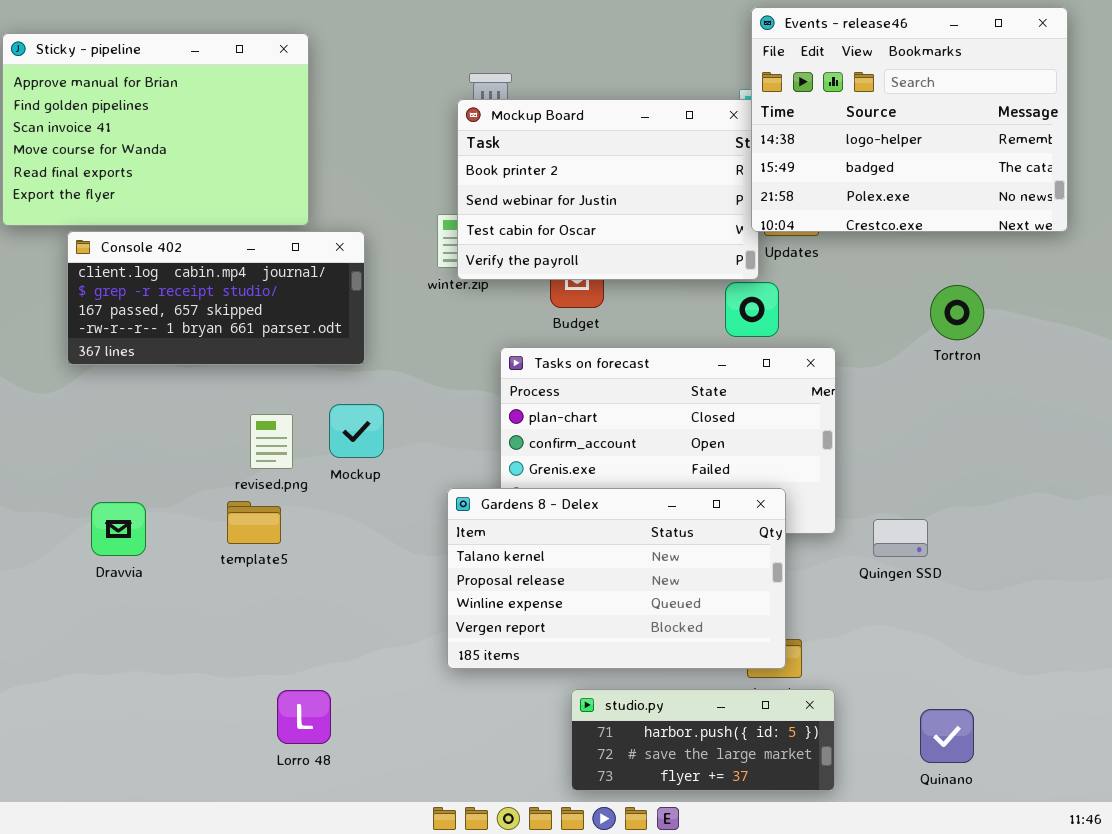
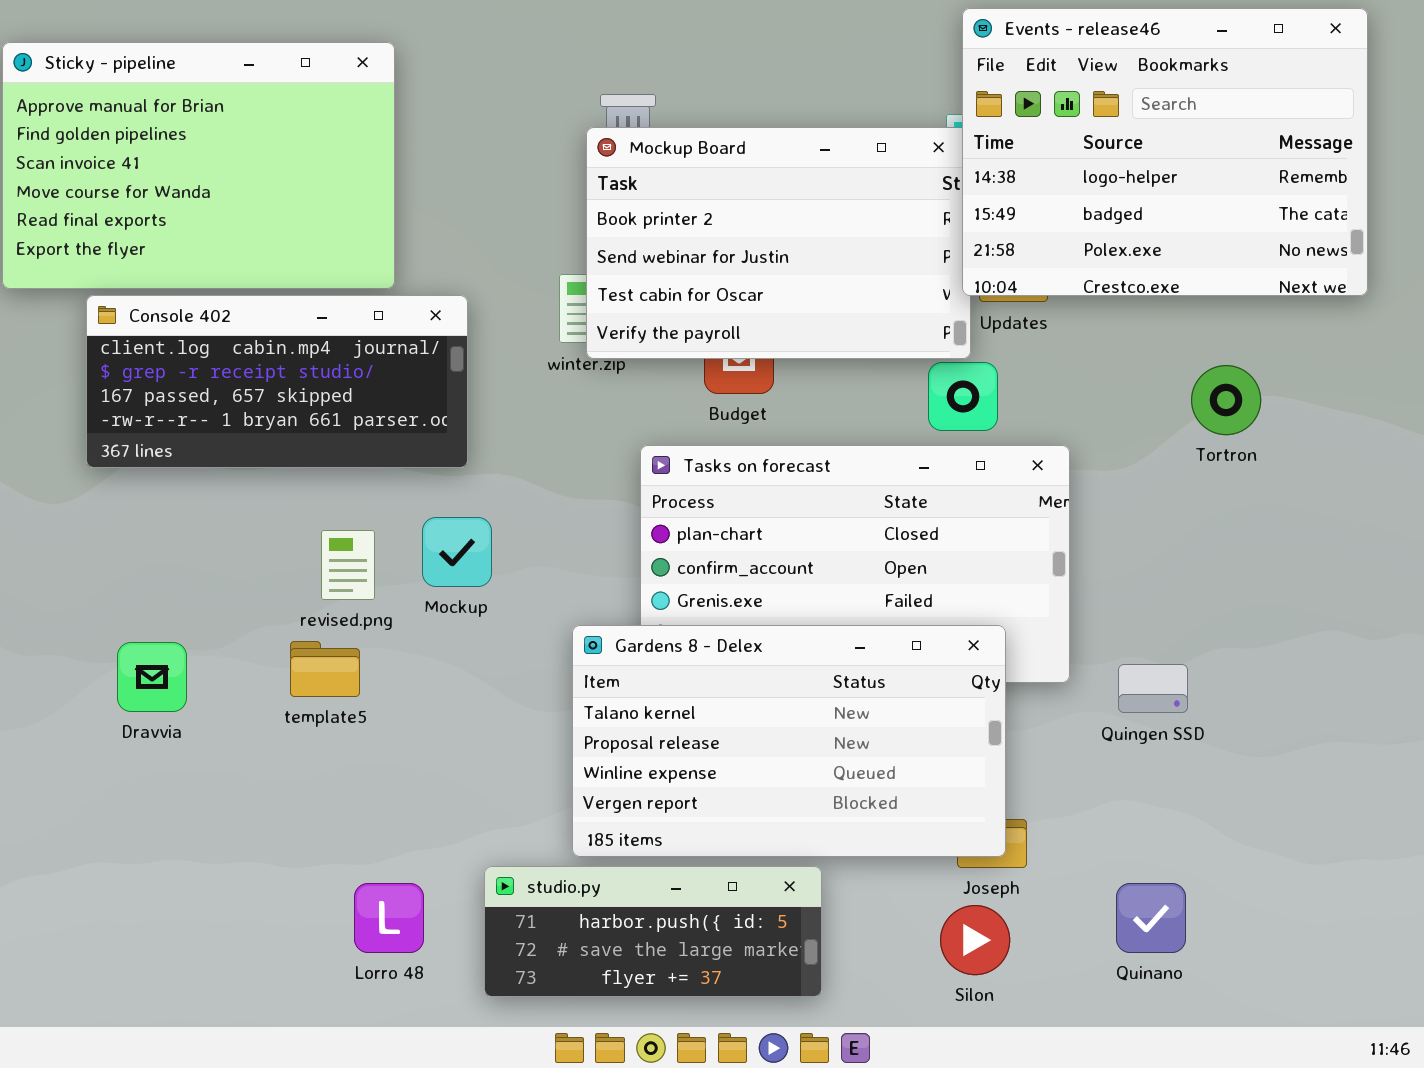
studio.py: [571,689,835,791] -> [484,866,822,997], moved
Quinano: [920,709,974,763] -> [1116,883,1186,953], moved

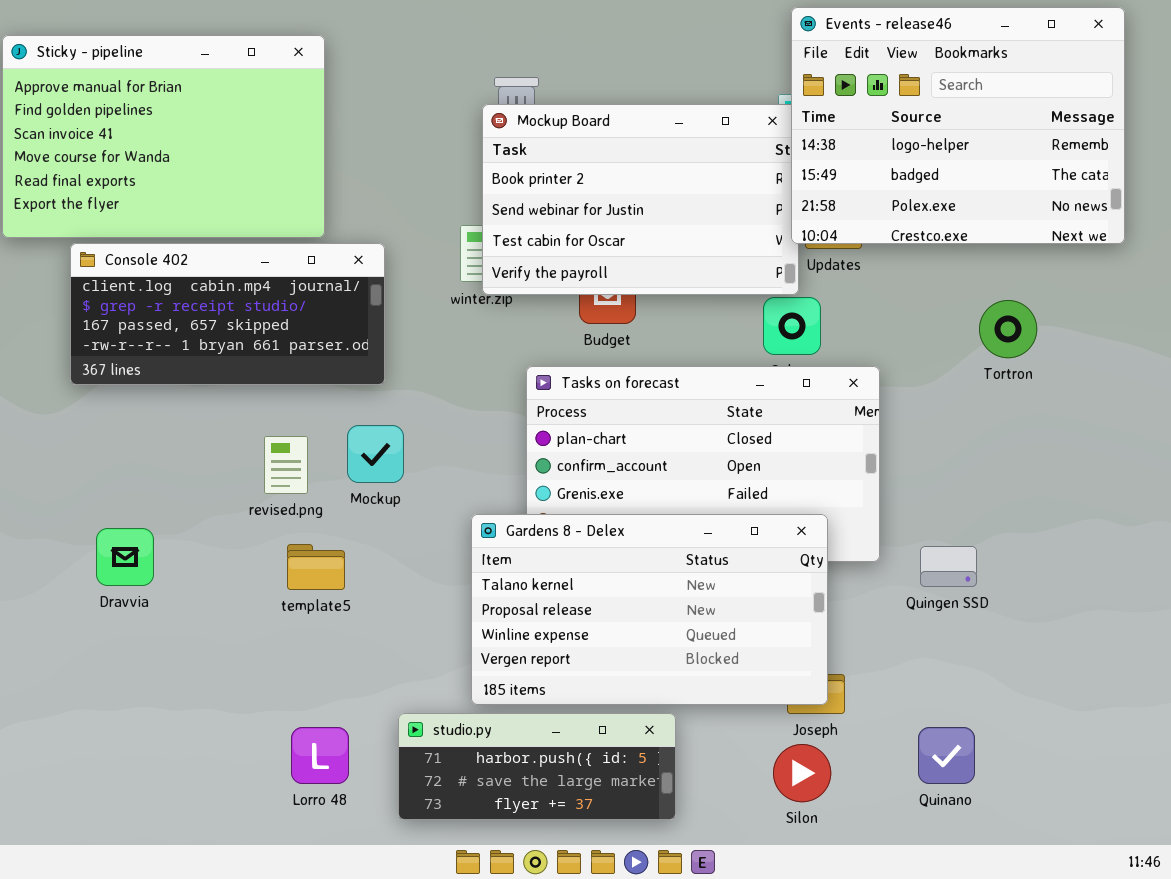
template5: [290,641,360,697] -> [287,544,345,590], moved

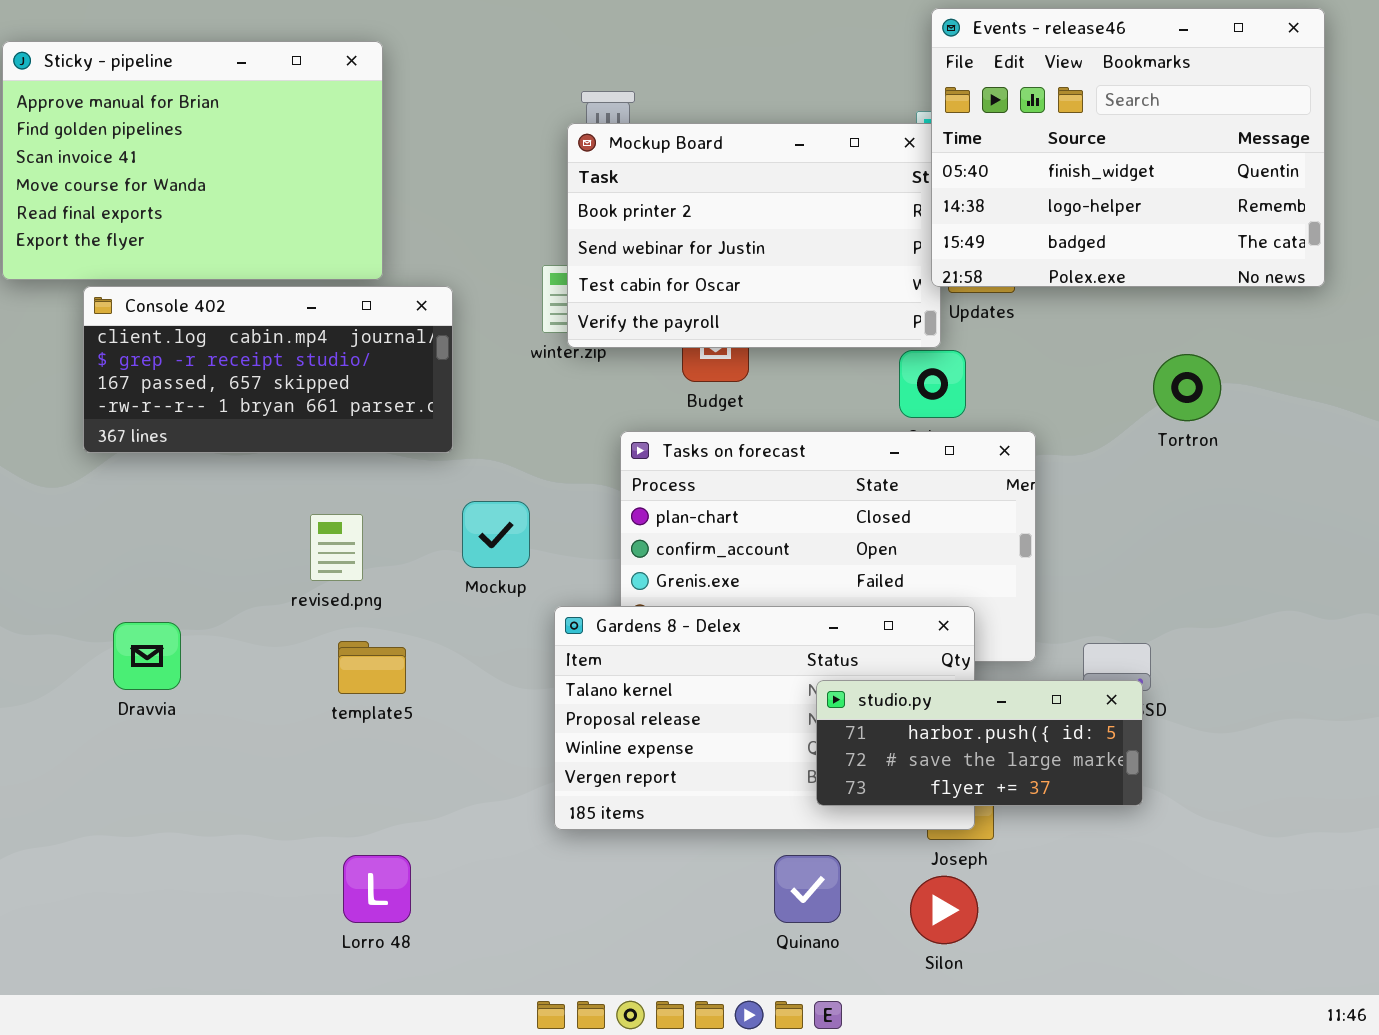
Events - release46: [791,7,1125,244] -> [931,8,1325,287], scrolled up 1 row
Mockup: [347,425,404,483] -> [462,501,530,568], moved
studio.py: [398,713,676,820] -> [816,680,1143,806], moved
Quinano: [918,727,975,784] -> [774,855,841,923], moved

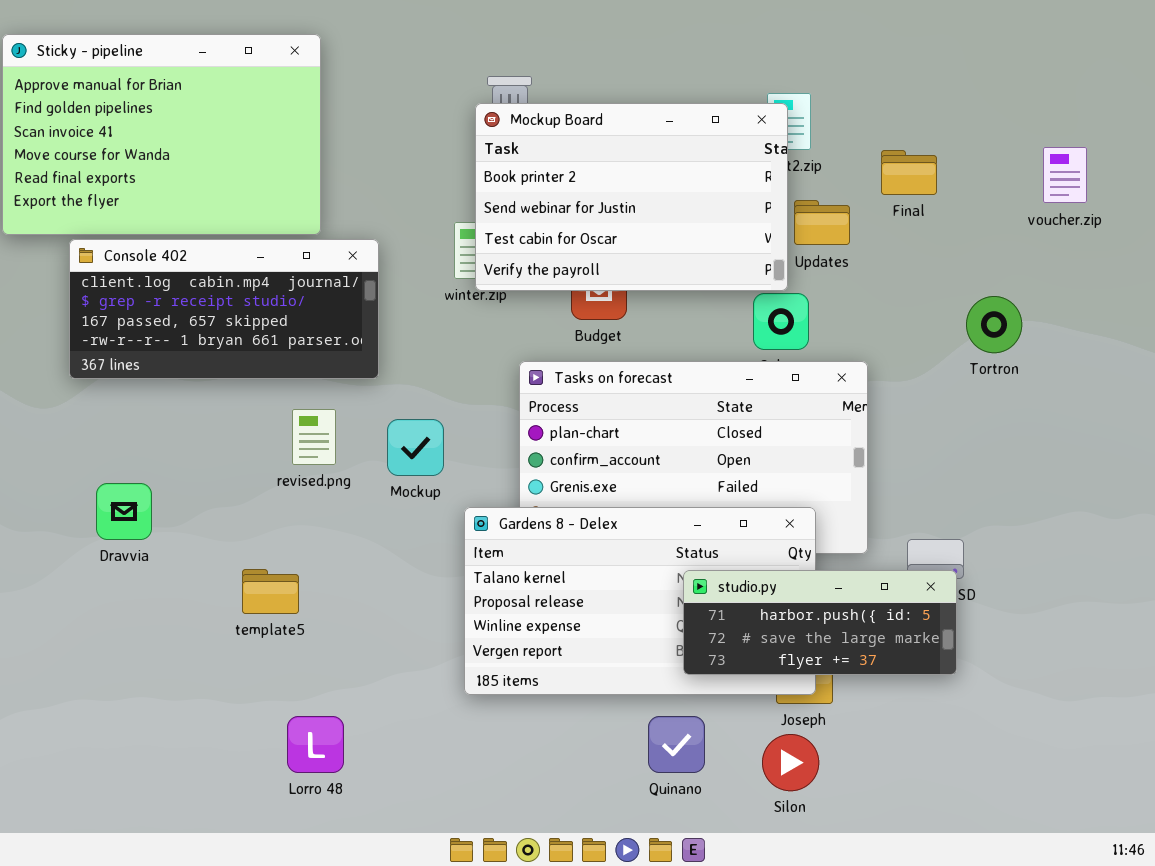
Events - release46: [931,8,1325,287] -> none, closed
revised.png: [310,514,363,581] -> [292,409,336,465], moved
Dravvia: [113,622,181,690] -> [96,483,152,540], moved
template5: [338,641,406,694] -> [242,569,299,614], moved

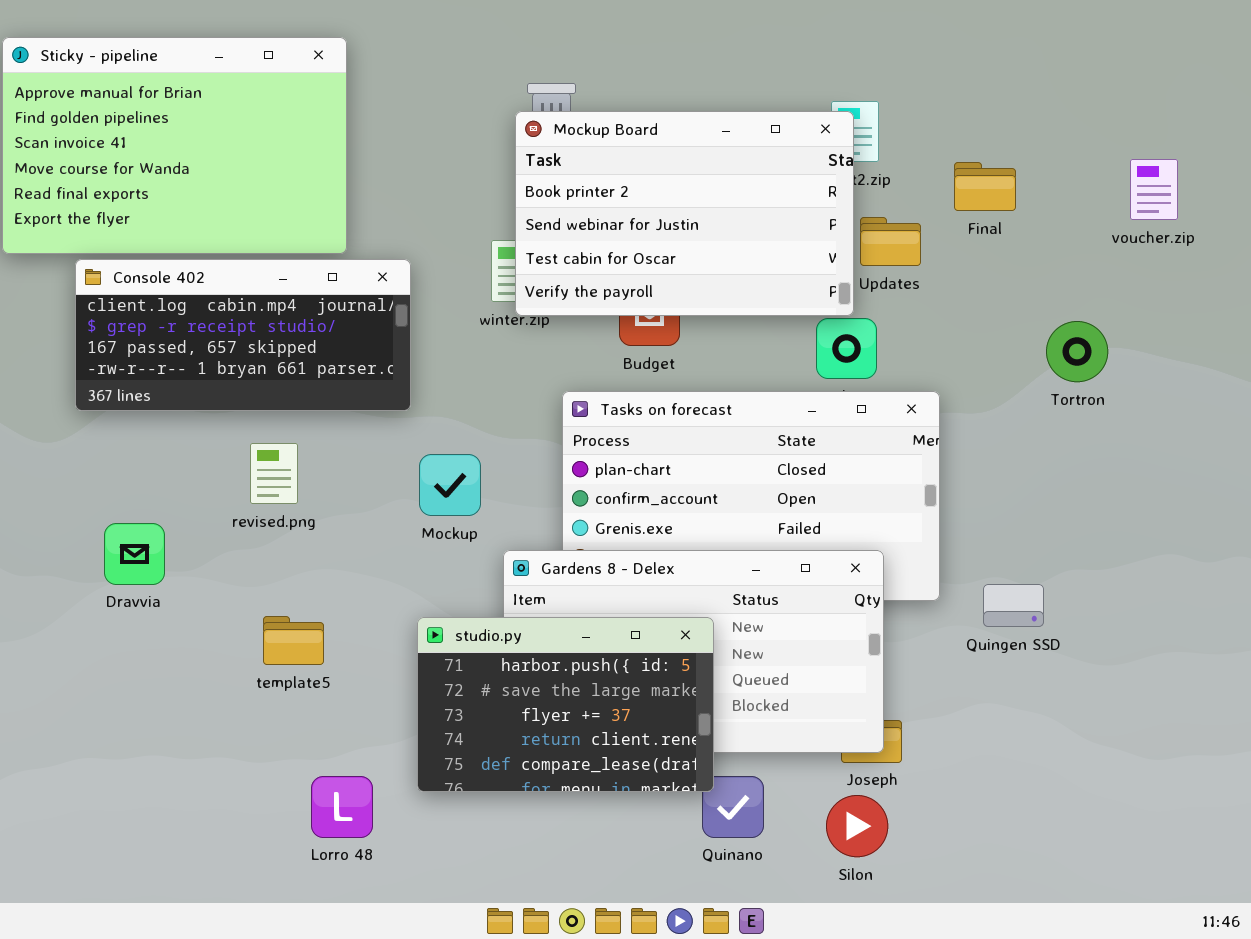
revised.png: [292,409,336,465] -> [250,443,298,504], moved
studio.py: [683,570,957,675] -> [417,617,714,792], moved, resized

